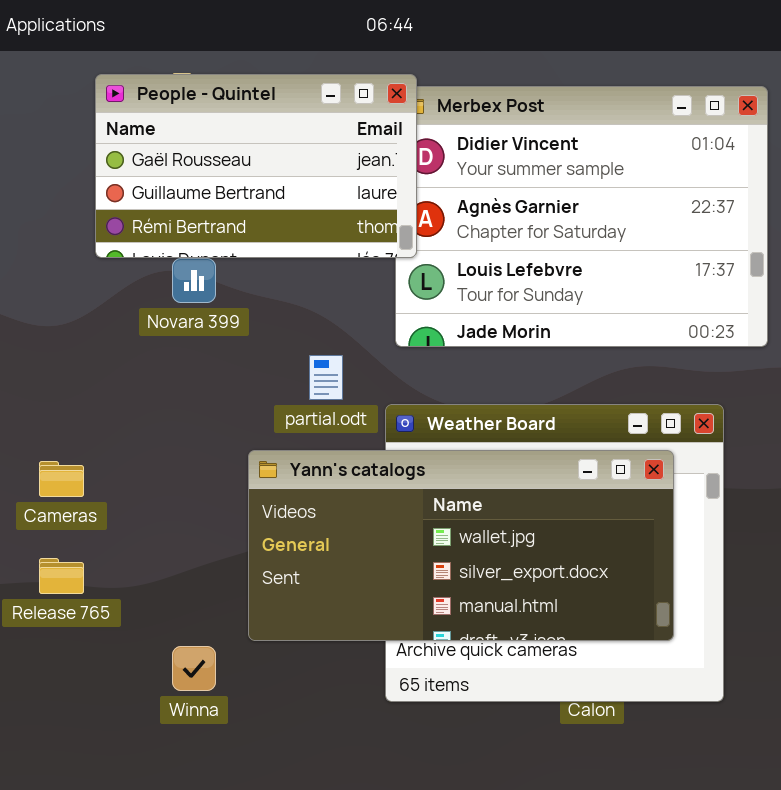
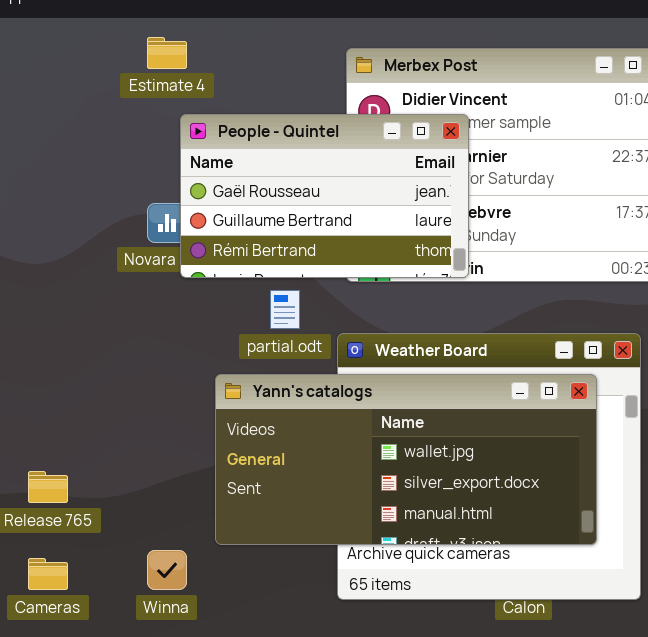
People - Quintel: [95,74,417,258] -> [180,114,469,278], moved
Cameras: [39,461,84,497] -> [28,558,68,590], moved

